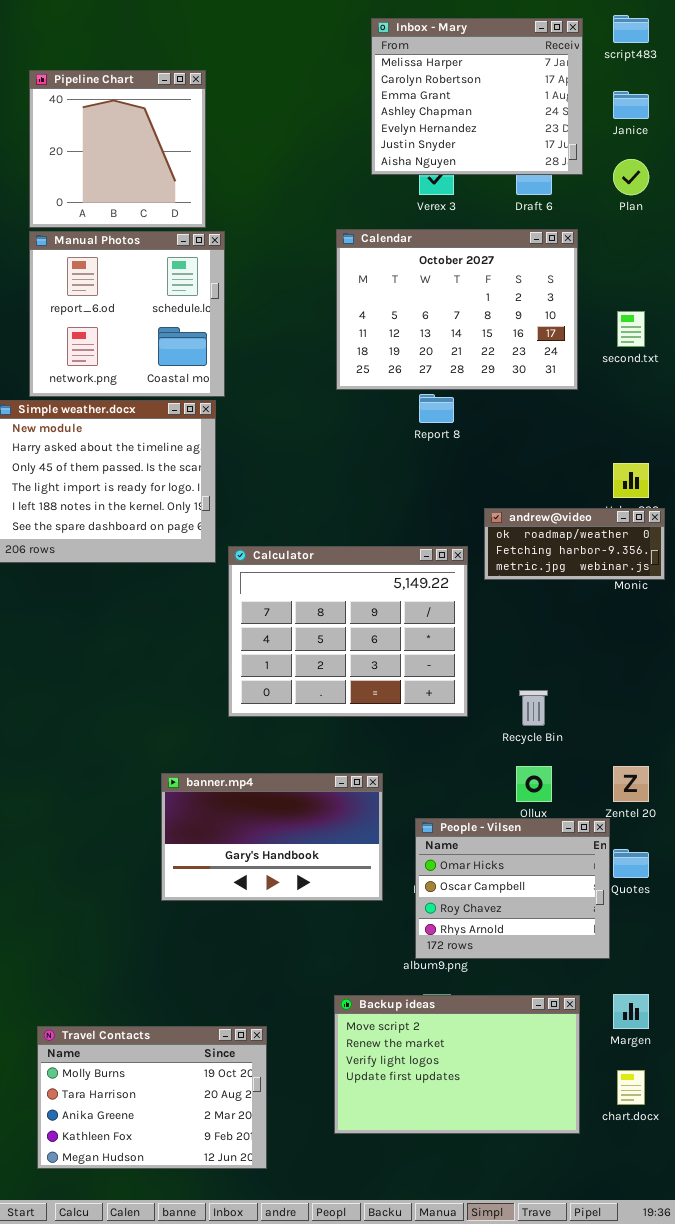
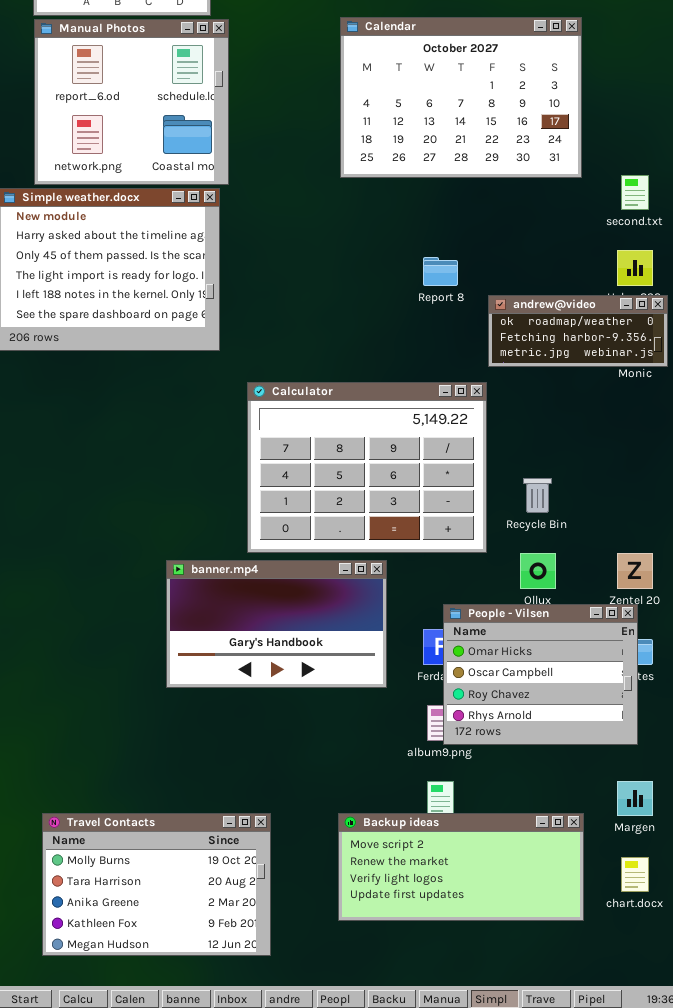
second.txt: [617,311,645,347] -> [621,175,649,210], moved
Report 8: [419,394,454,423] -> [423,257,458,286], moved
Calculator: [228,546,468,717] -> [247,382,487,553], moved
People - Vilsen: [415,818,610,959] -> [443,604,638,745], moved
Backup ideas: [334,995,580,1134] -> [338,813,584,921], resized

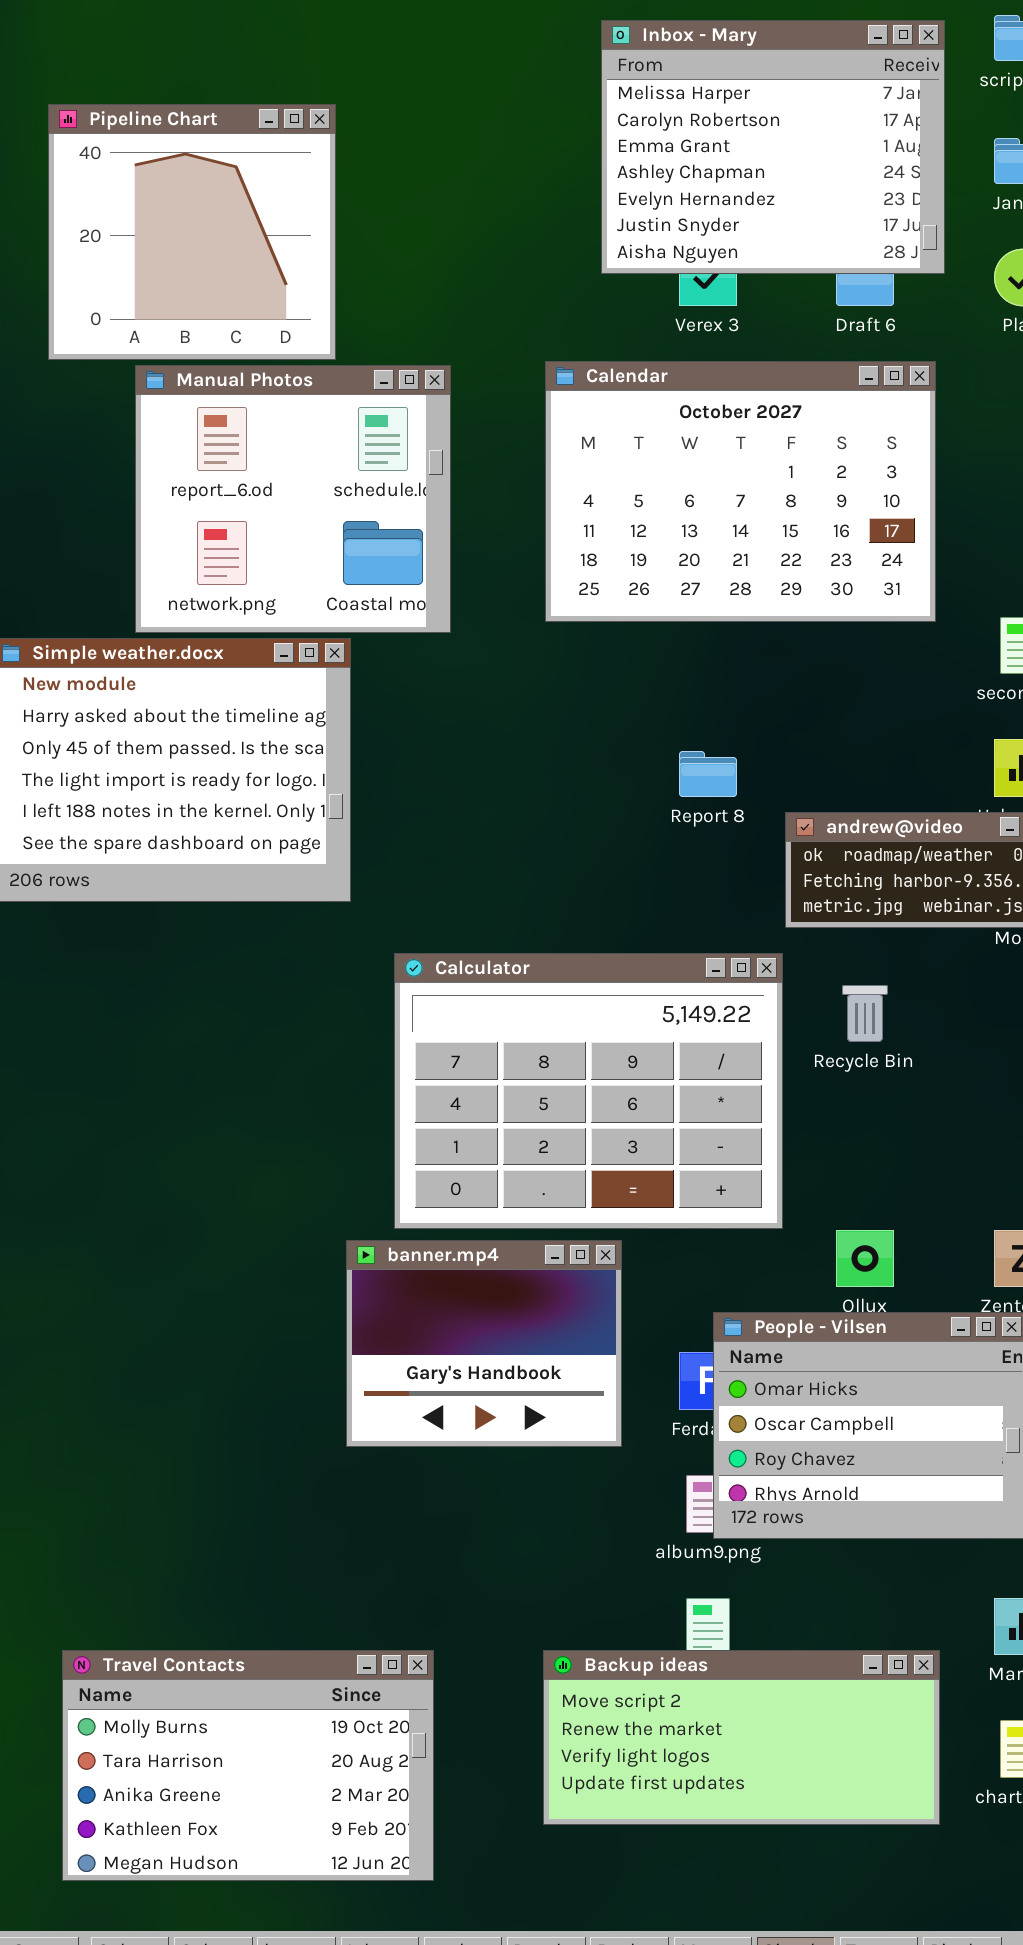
Manual Photos: [34,19,229,185] -> [135,365,451,633], moved
Recycle Bin: [523,478,552,513] -> [842,985,888,1042], moved
banner.mp4: [166,560,387,688] -> [346,1240,622,1447], resized

